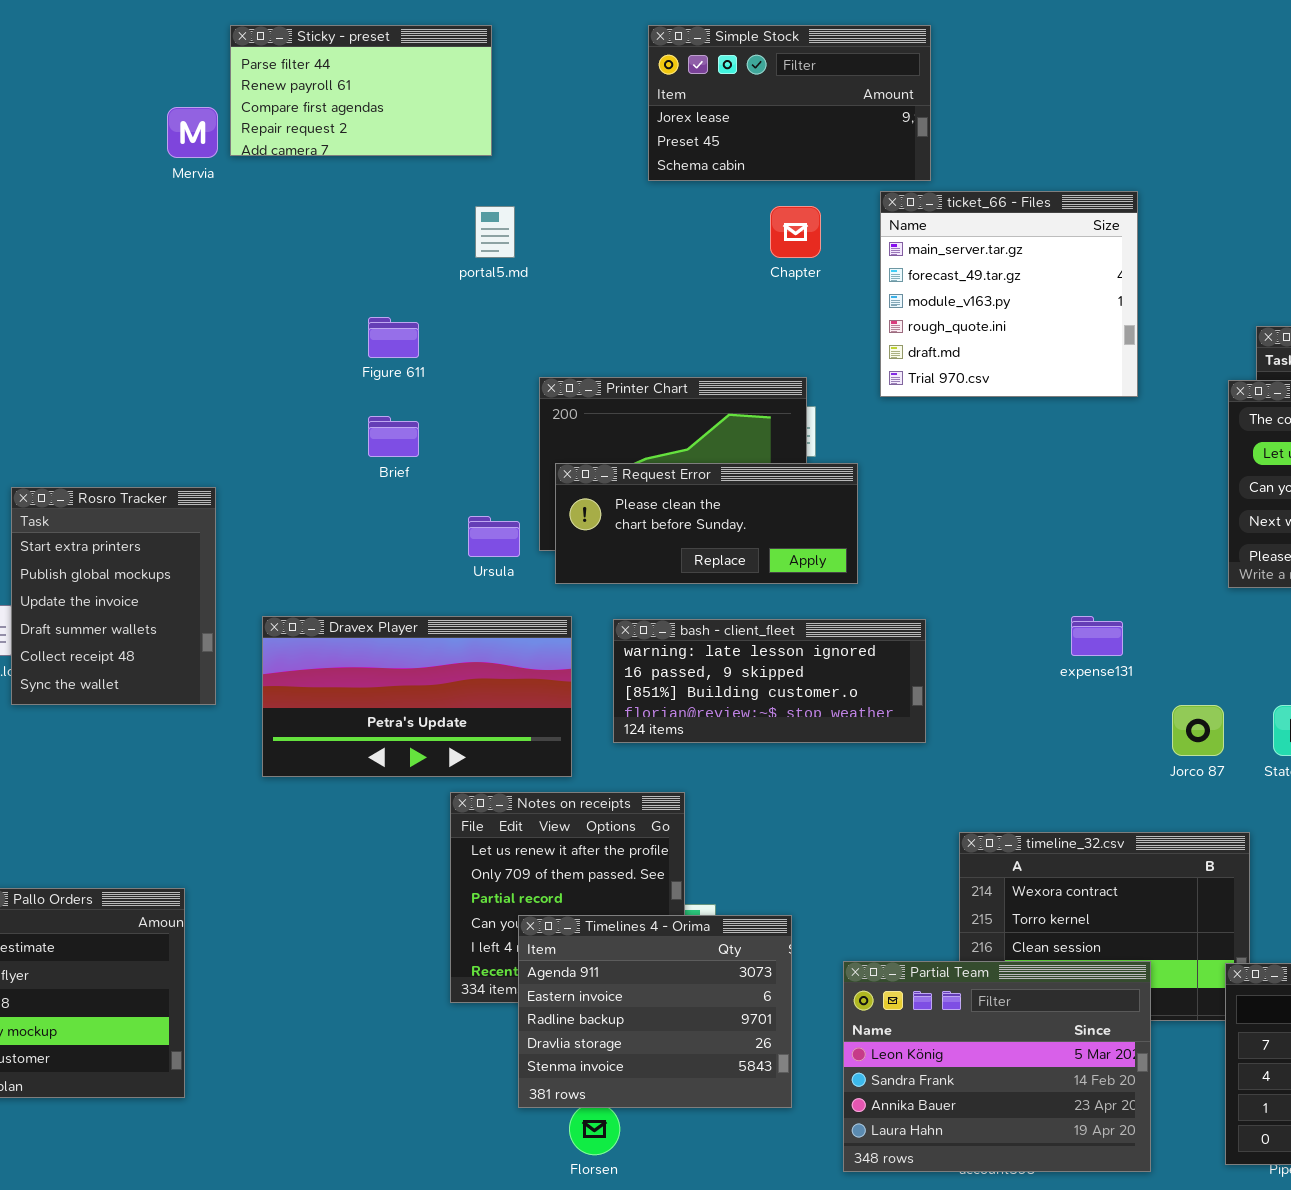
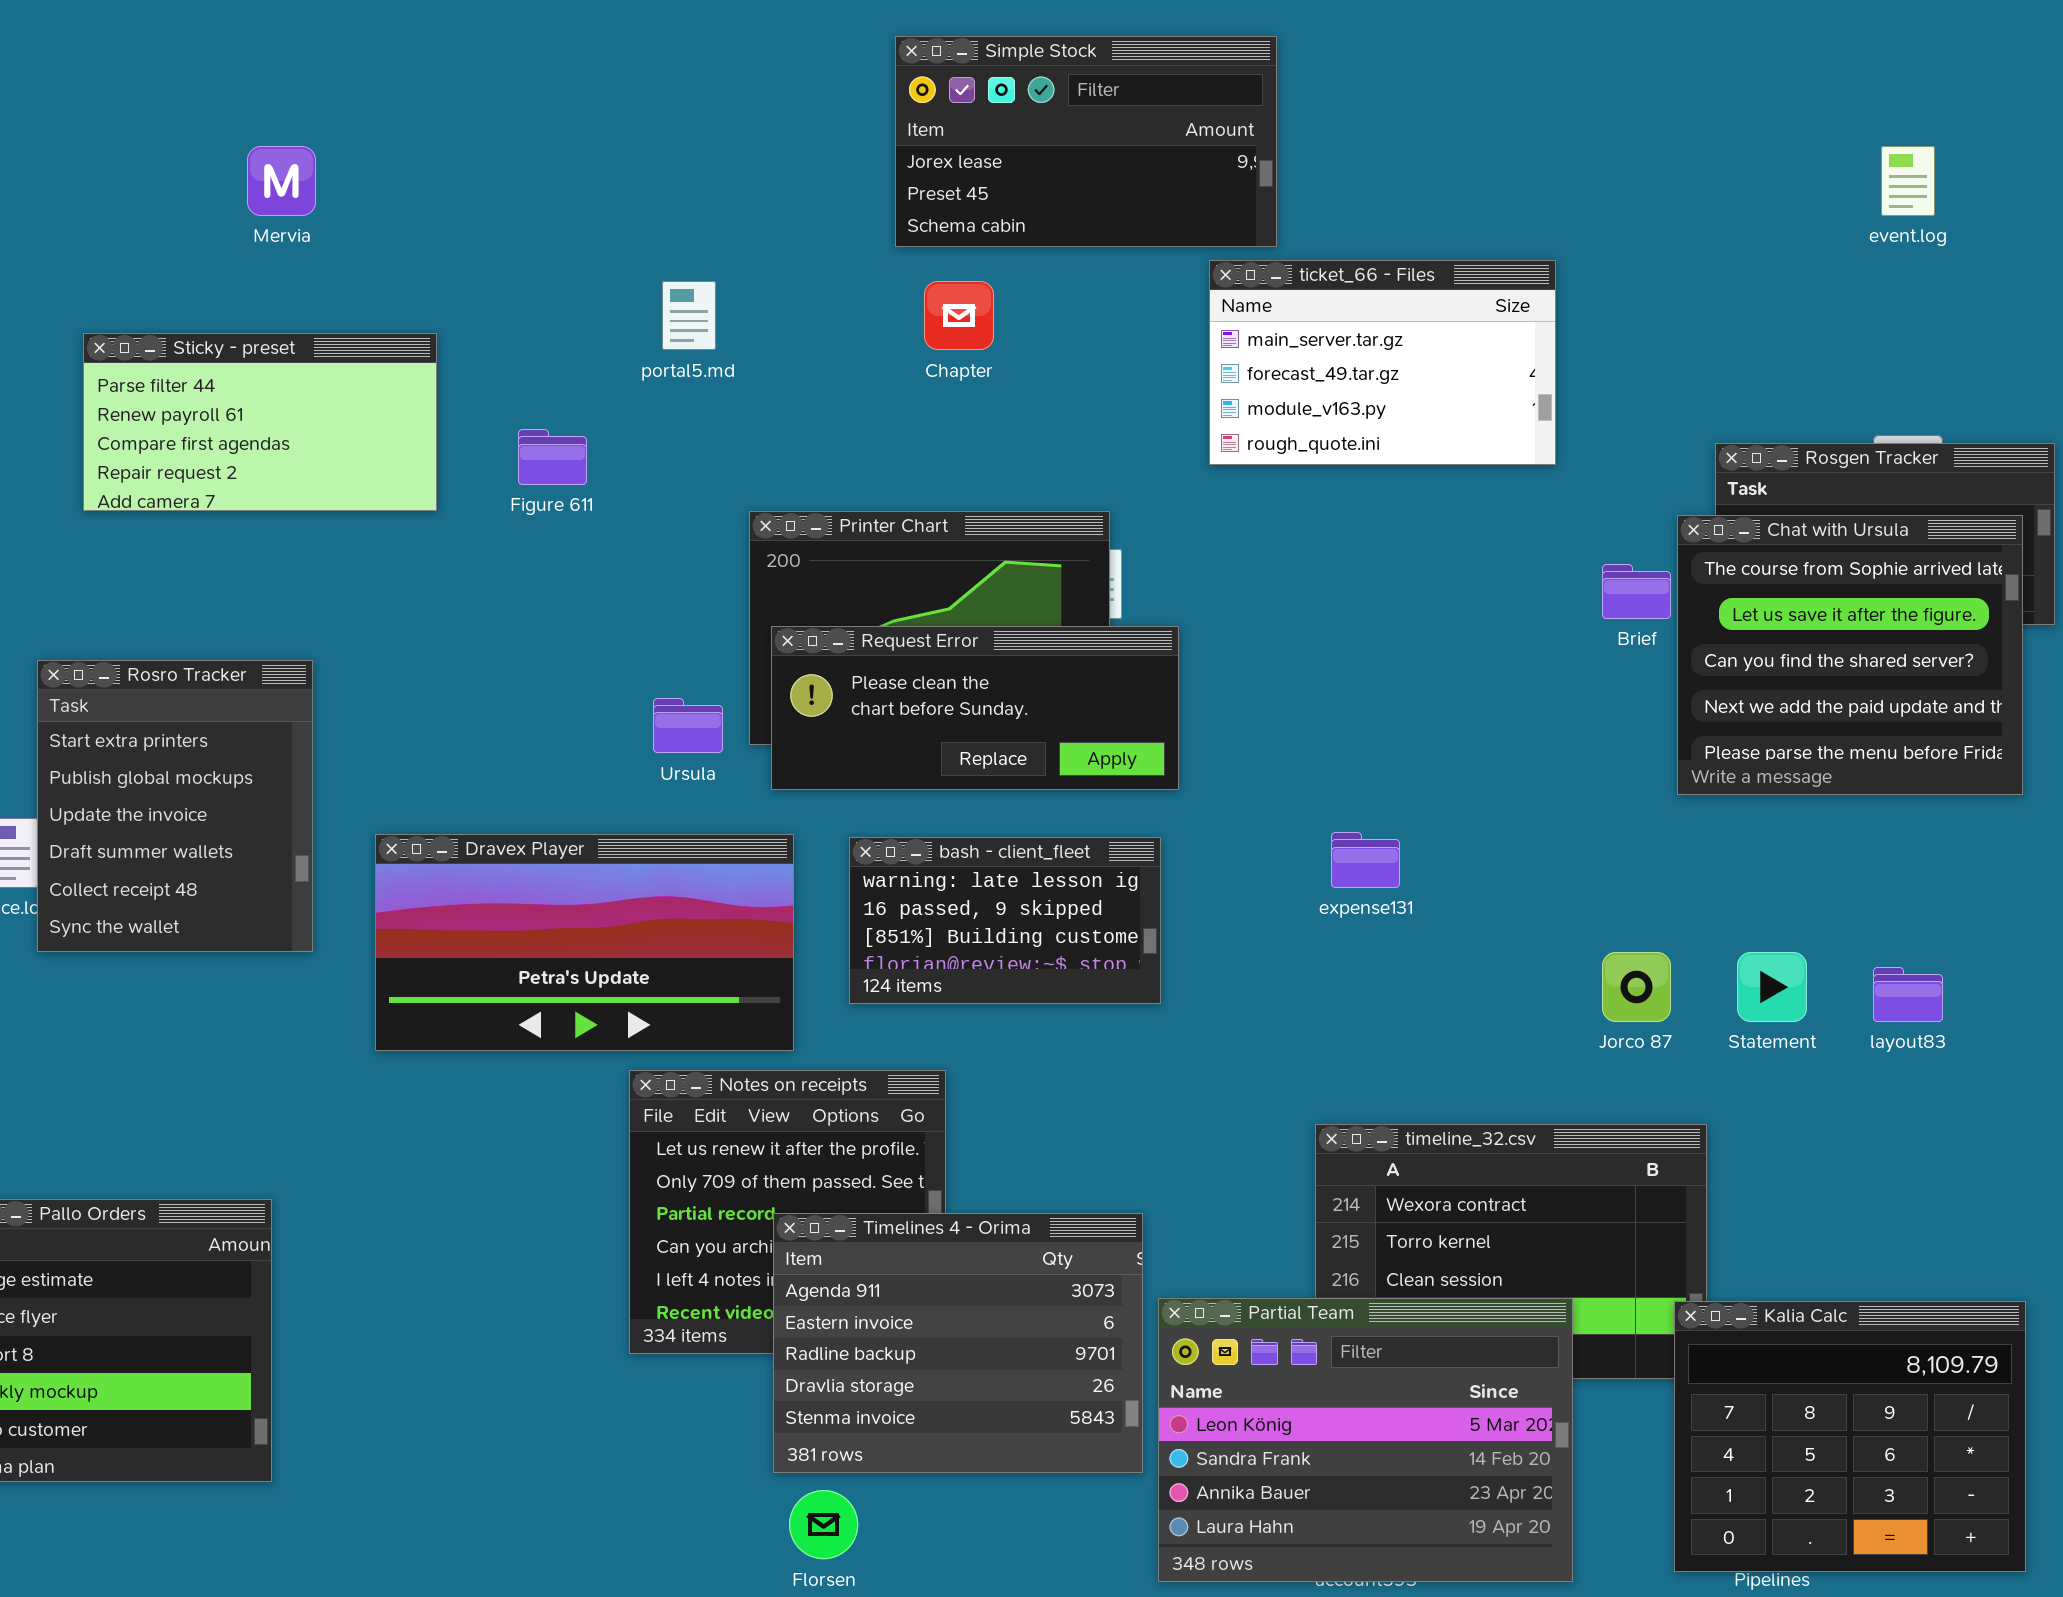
Sticky - preset: [230,25,492,156] -> [83,333,437,511], moved
ticket_66 - Files: [880,191,1138,397] -> [1209,260,1556,465], resized
Chapter: [770,206,821,258] -> [924,281,994,350], moved
Brief: [368,416,419,457] -> [1602,564,1671,619], moved
expense131: [1071,616,1123,656] -> [1331,832,1400,888], moved
bash - client_fleet: [613,619,926,743] -> [849,837,1161,1004], resized
Timelines 4 - Orima: [518,915,792,1108] -> [773,1213,1143,1473], moved

